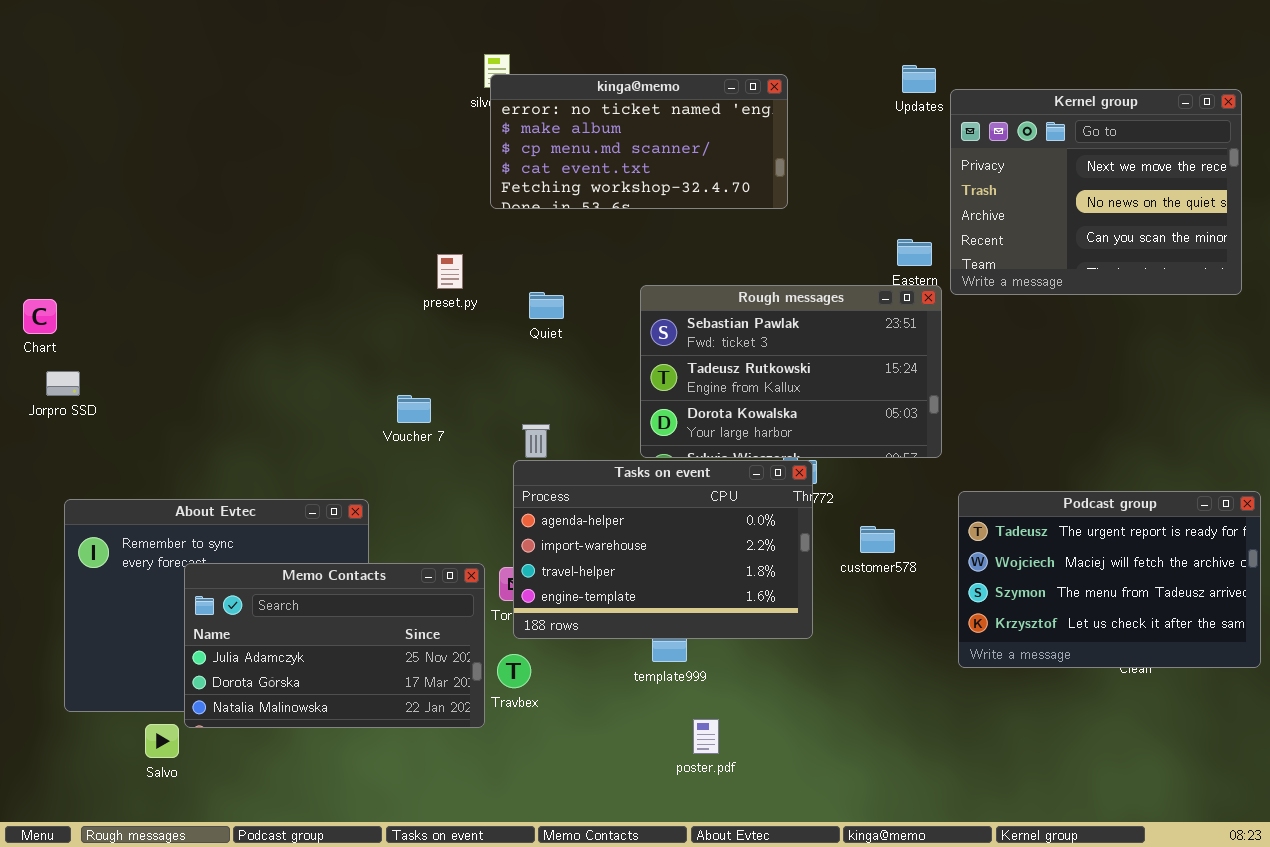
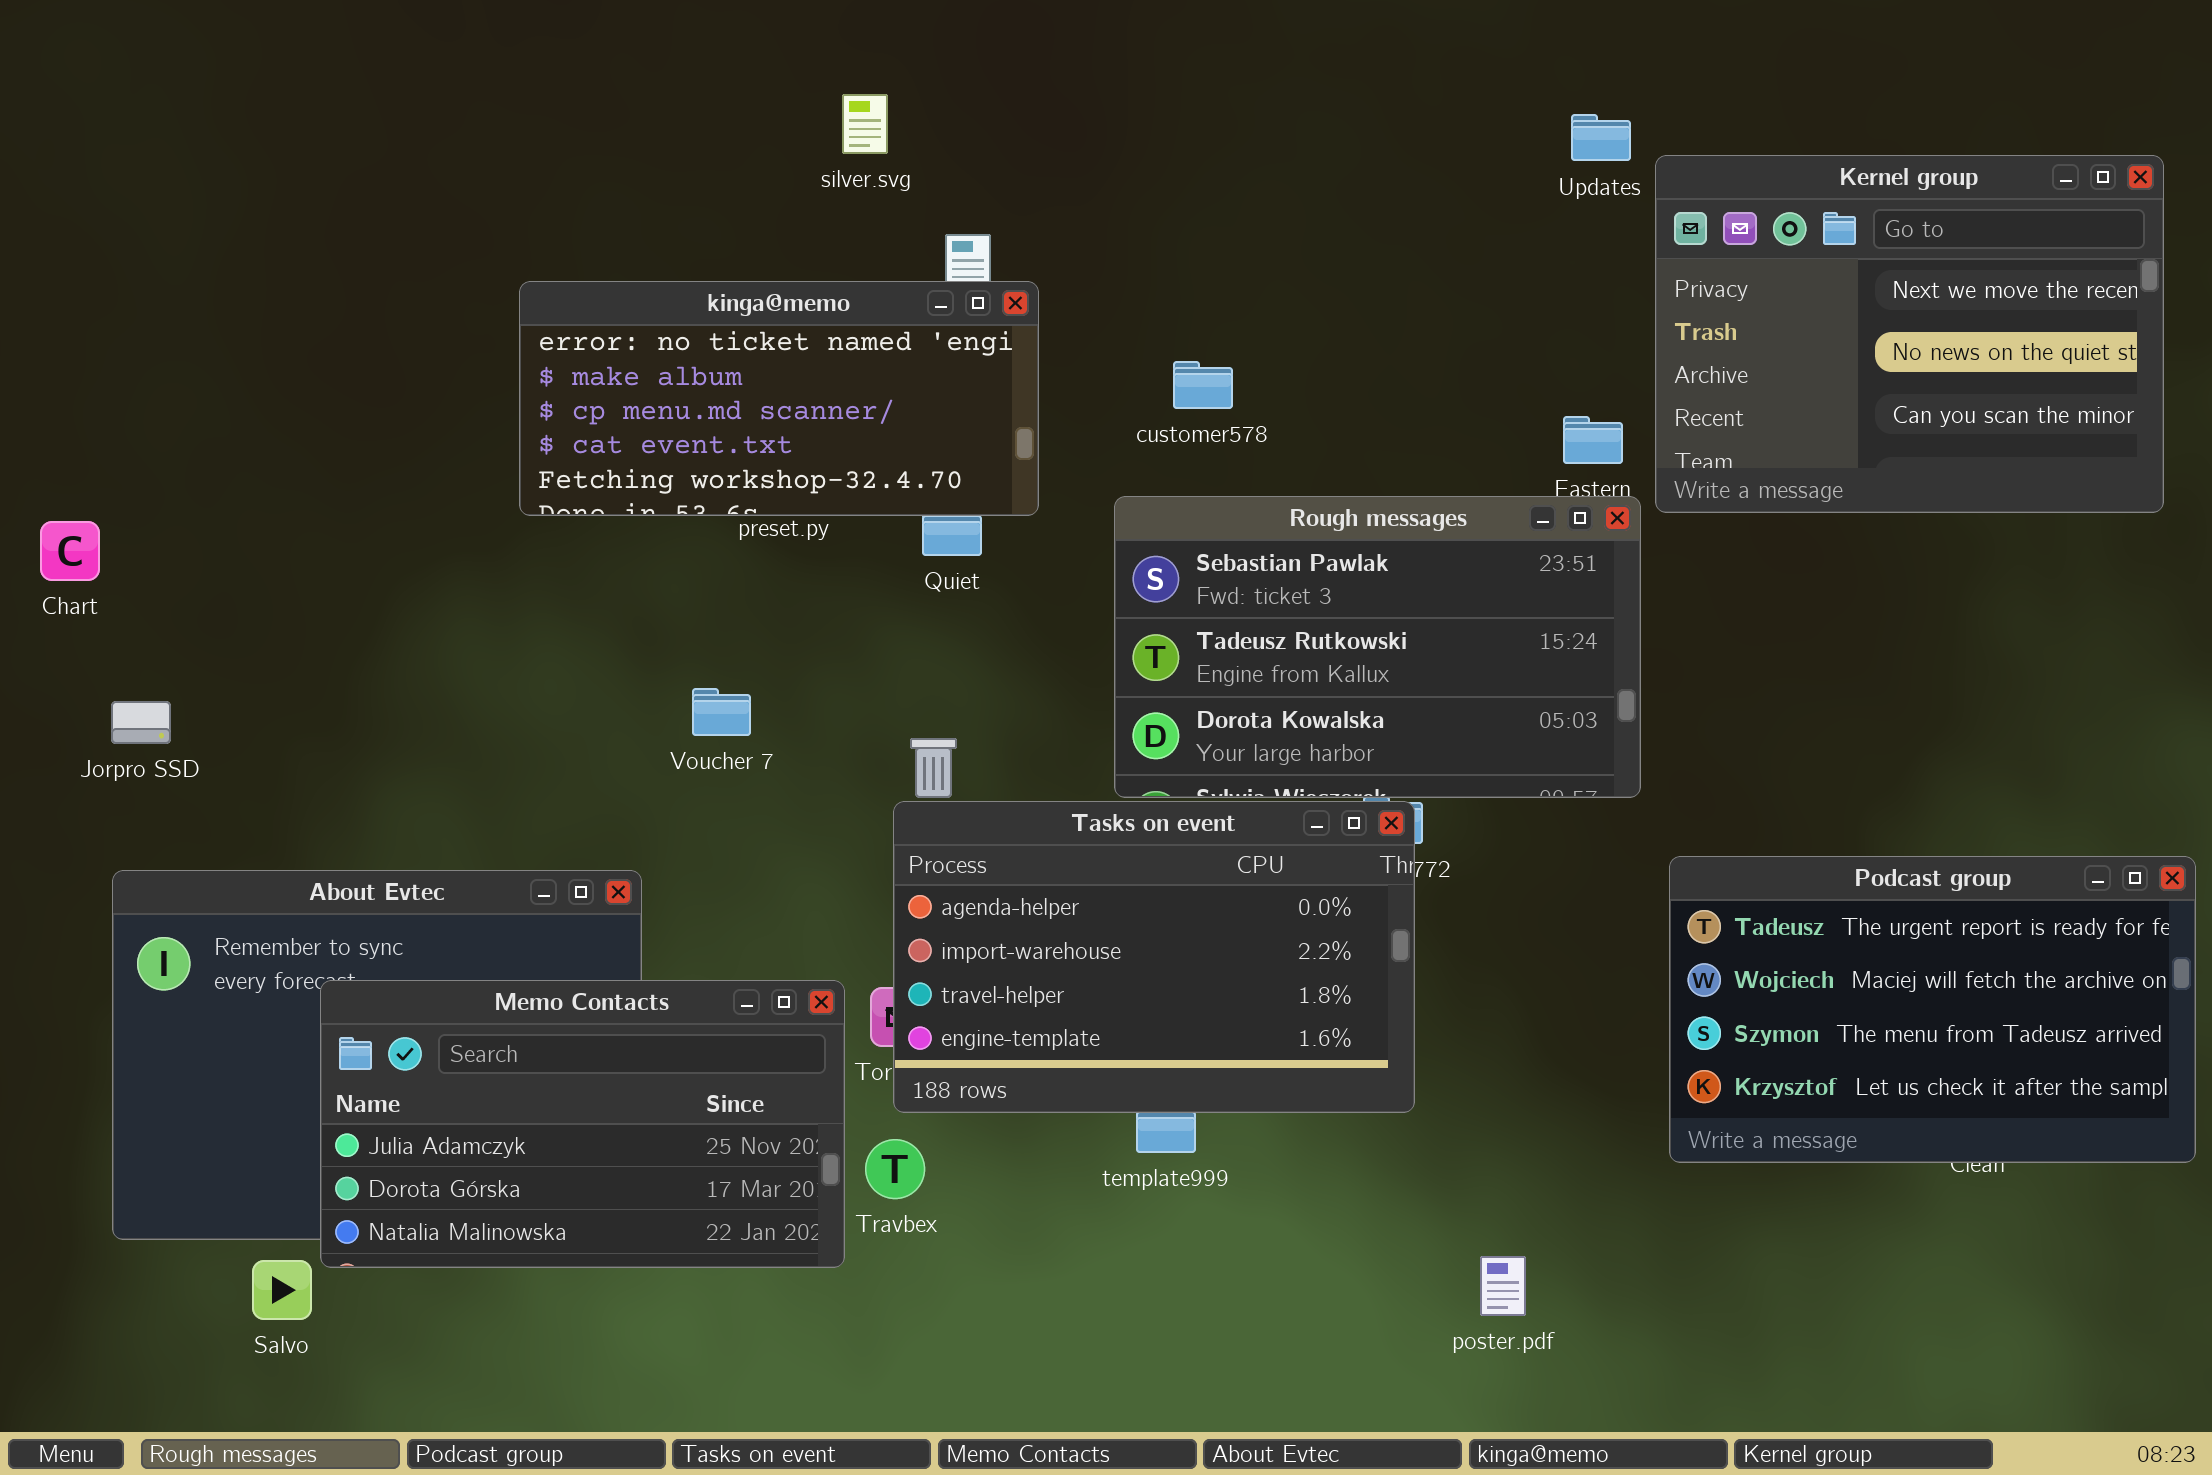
kinga@memo: [490,74,788,209] -> [519,281,1039,516], moved
Jorpro SSD: [46,371,80,396] -> [111,701,171,744], moved
customer578: [860,526,895,553] -> [1173,361,1233,409], moved
poster.pdf: [693,719,719,754] -> [1480,1256,1526,1316], moved

